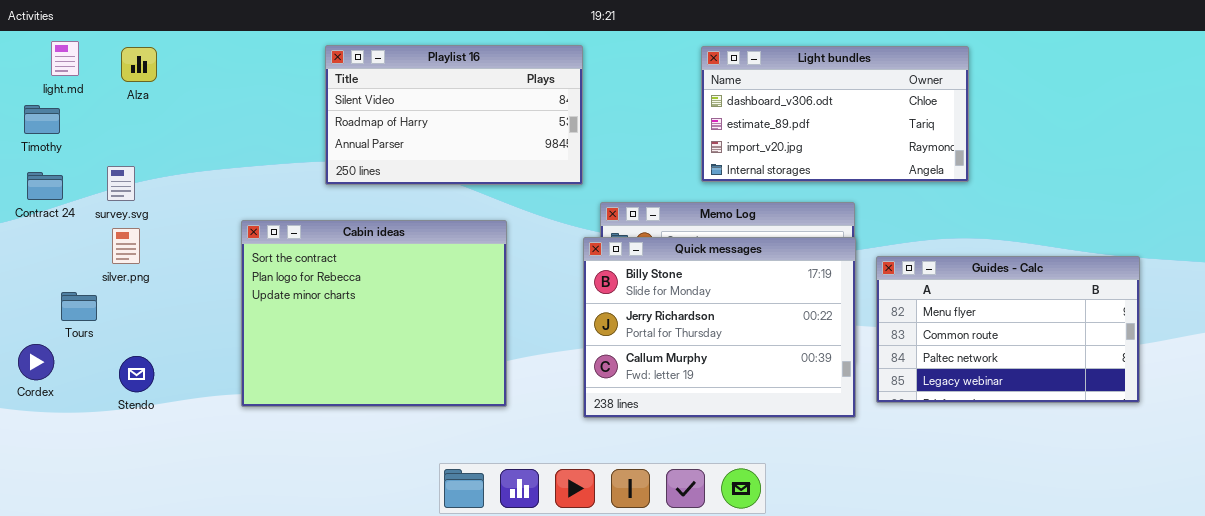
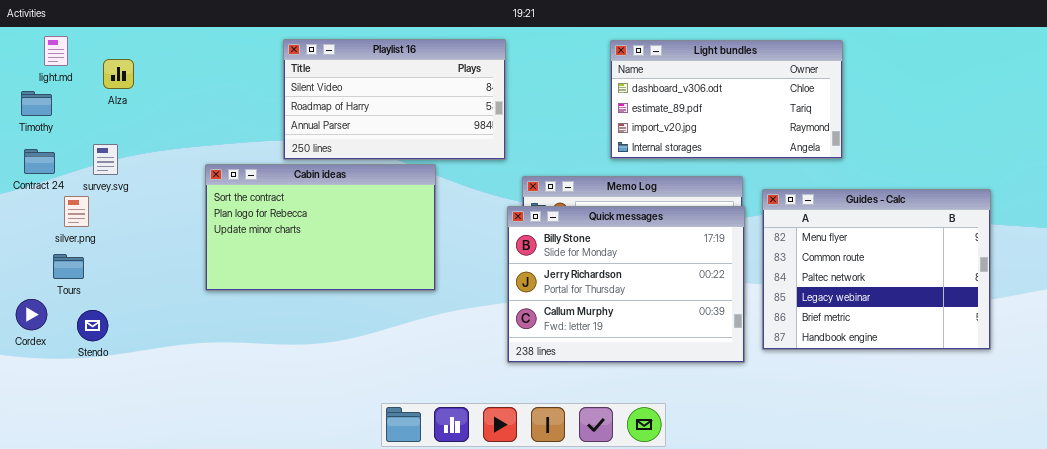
Alza: [121,47,157,82] -> [103,59,134,89], moved
Cabin ideas: [241,220,507,407] -> [205,164,436,291], moved, resized
silver.png: [112,228,140,264] -> [64,196,89,227], moved
Guides - Calc: [876,256,1140,403] -> [762,189,991,350], resized
Stendo: [119,356,154,392] -> [77,310,108,341], moved

